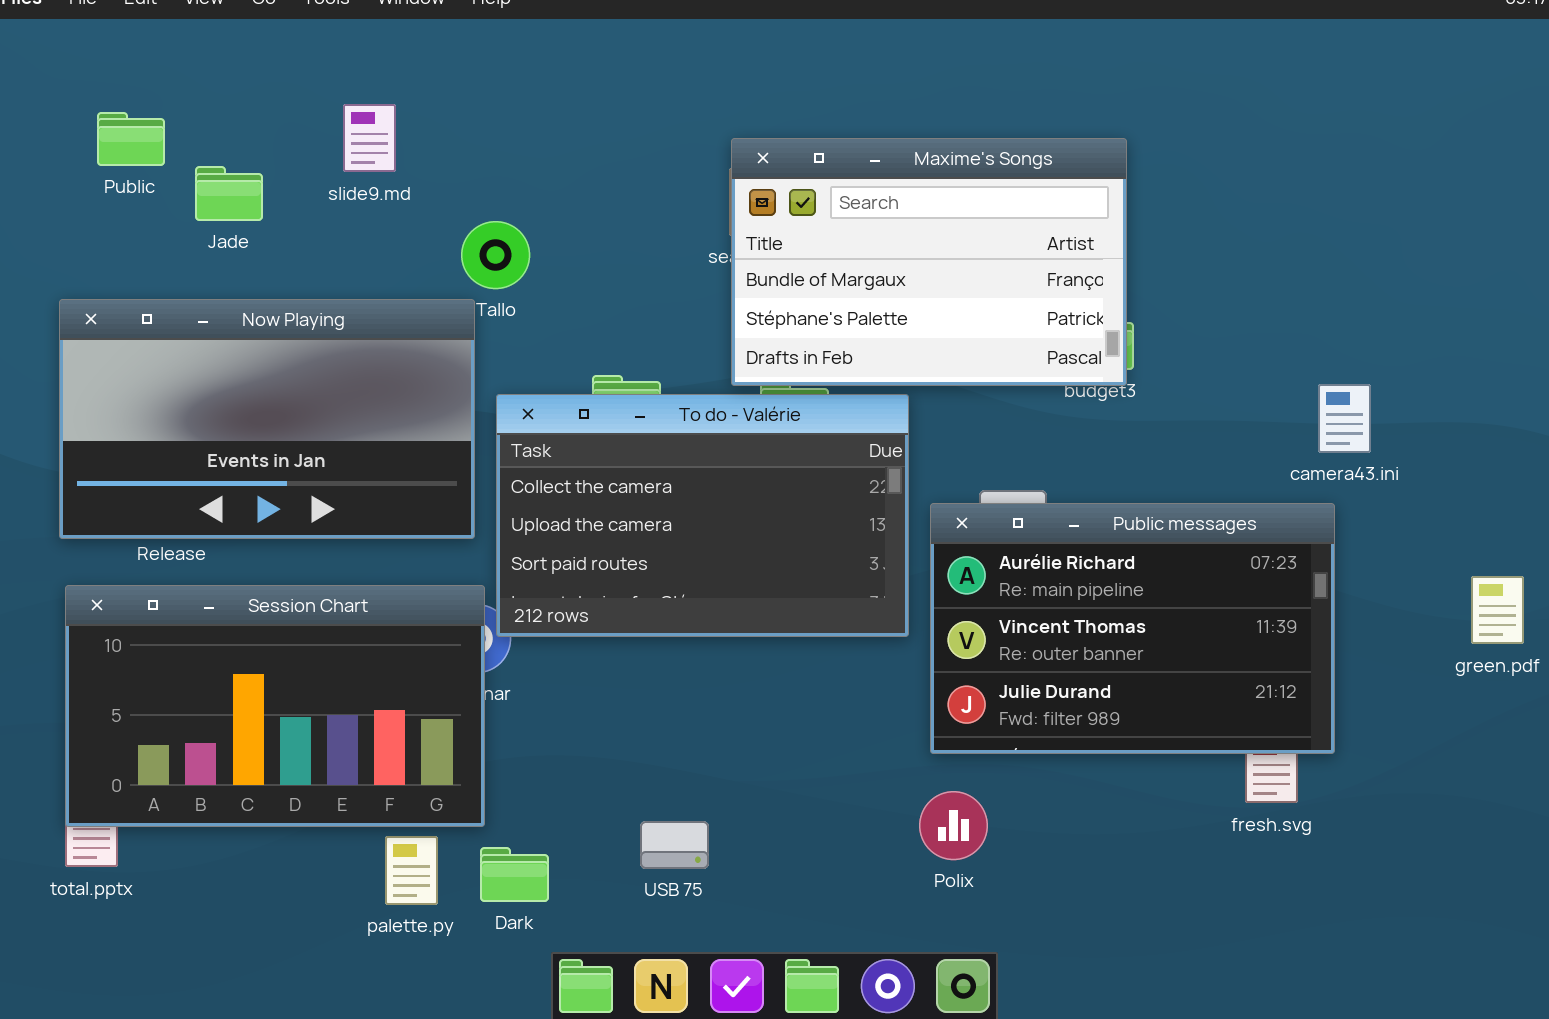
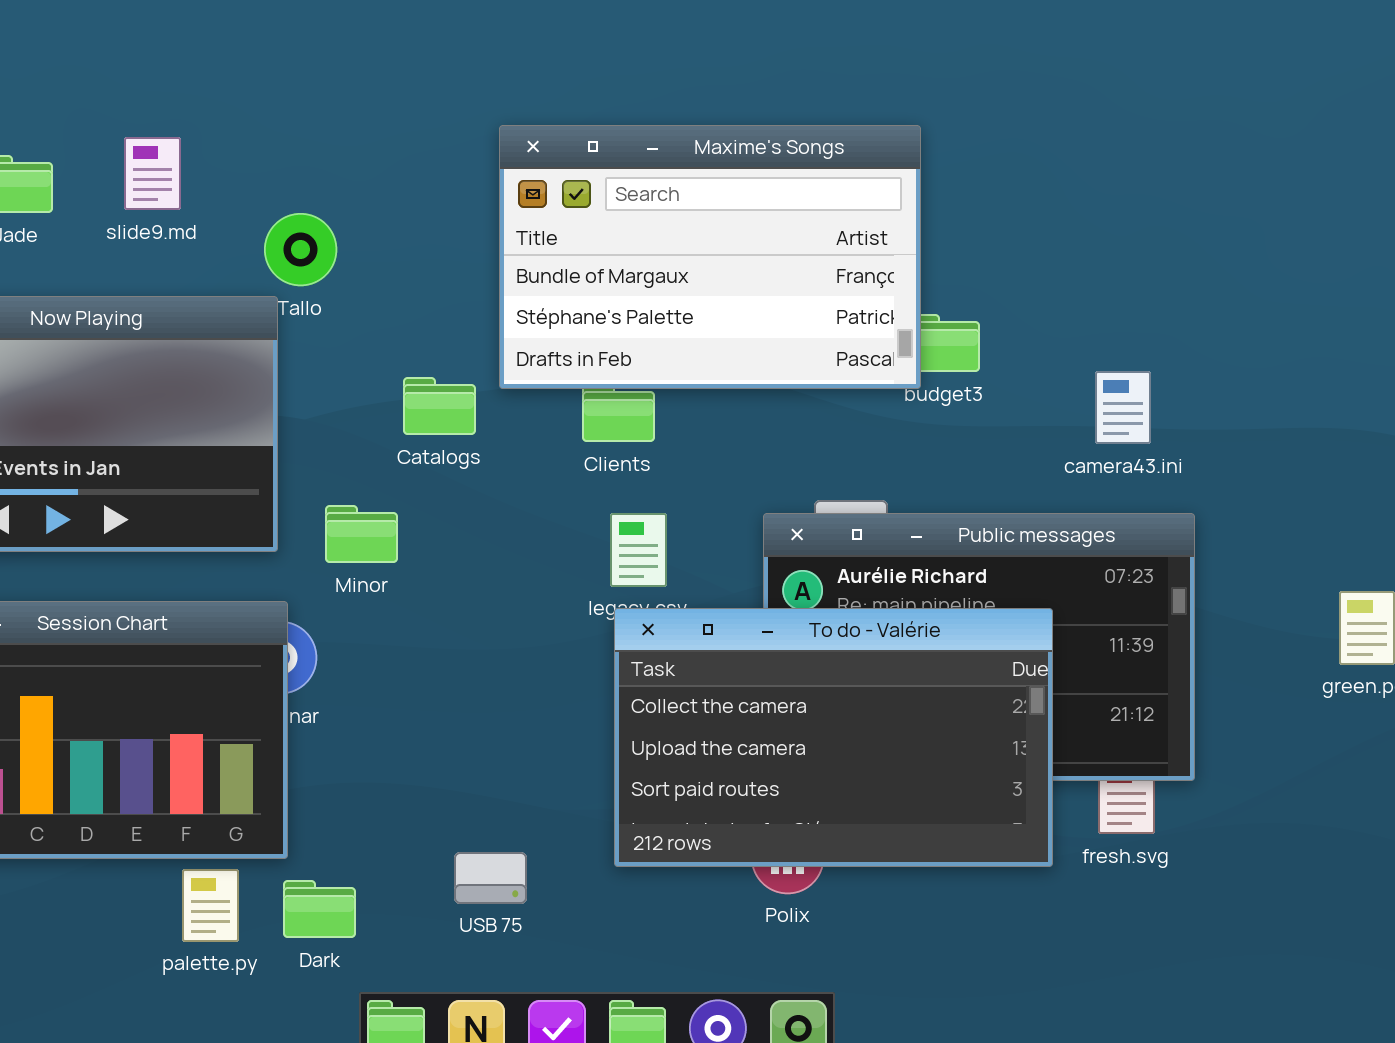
slide9.md: [343,104,396,172] -> [124,137,181,210], moved
Maxime's Songs: [731,138,1127,386] -> [499,125,921,389], moved
camera43.ini: [1318,384,1371,453] -> [1095,371,1151,444], moved
To do - Valérie: [496,394,909,637] -> [614,608,1053,867], moved

